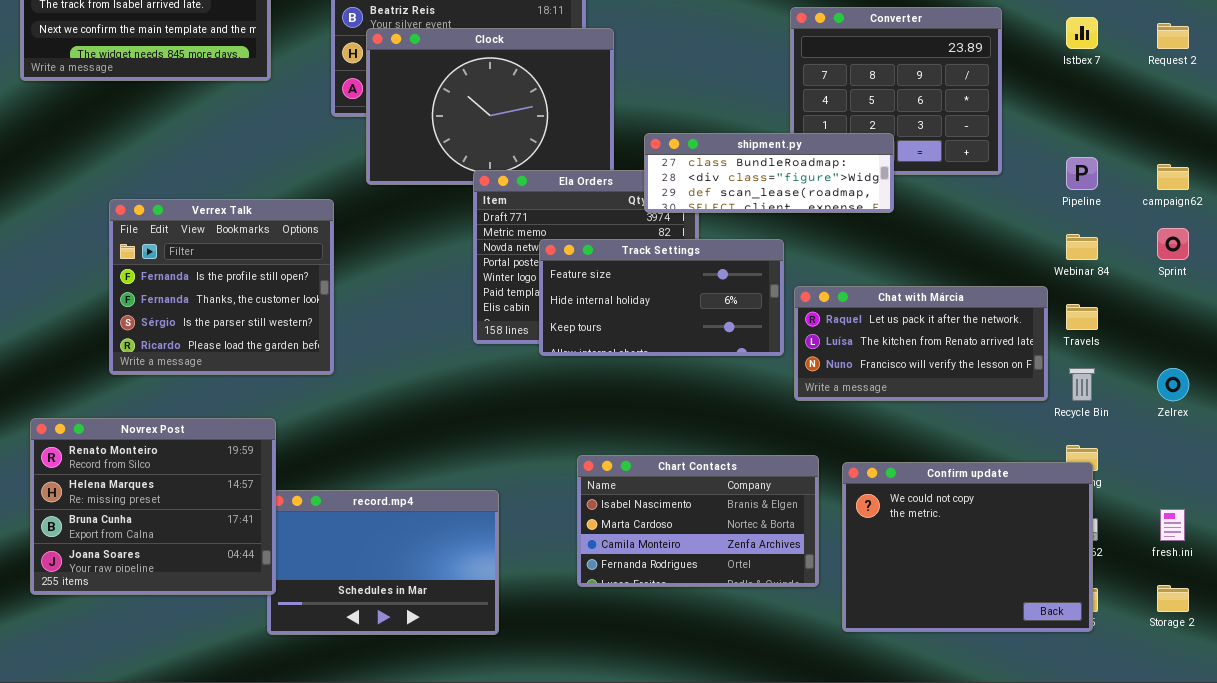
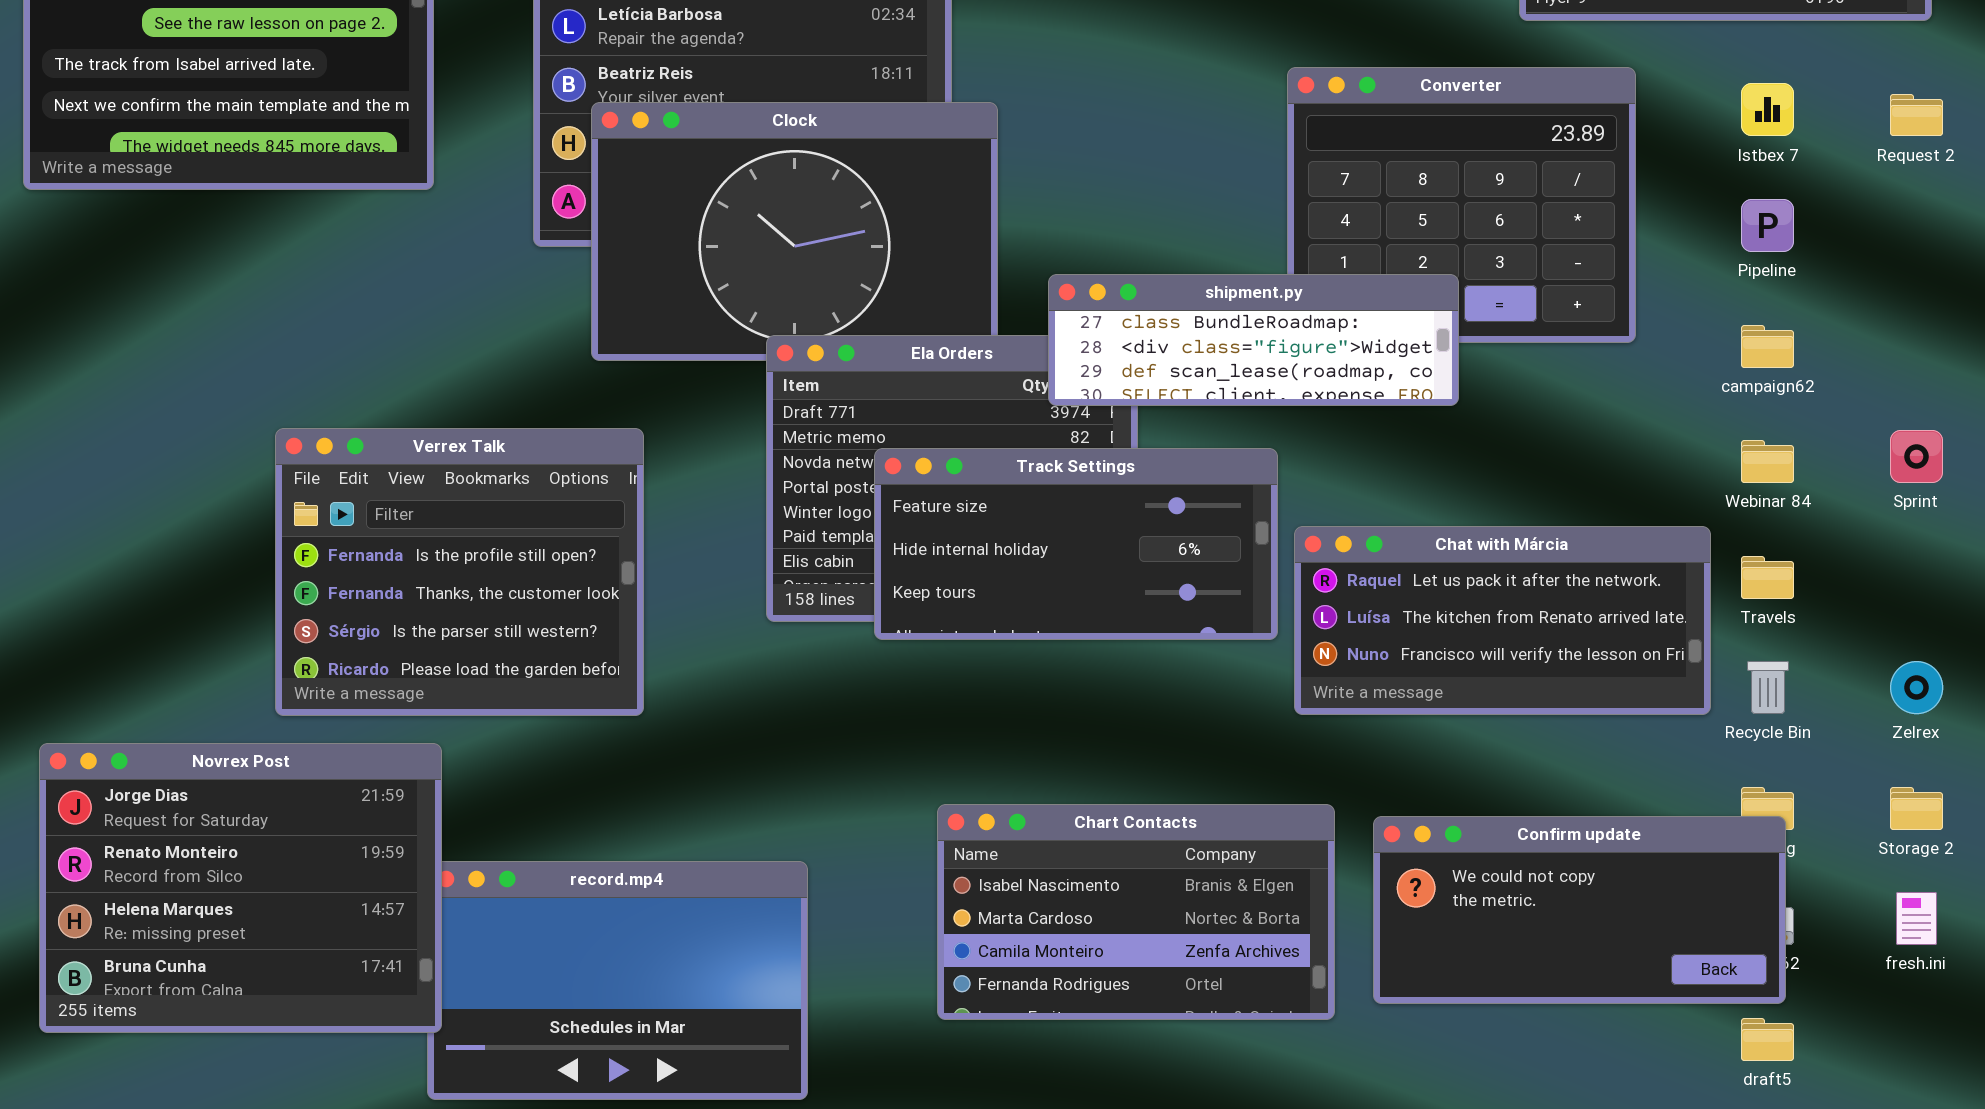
Pipeline: [1066,157,1098,190] -> [1741,199,1794,252], moved
campaign62: [1157,164,1189,190] -> [1741,325,1794,368], moved
Verrex Talk: [109,199,334,375] -> [275,428,644,716], moved
Novrex Post: [30,418,276,595] -> [39,743,442,1033], scrolled up 1 row
Confirm update: [842,462,1093,632] -> [1373,816,1786,1004], resized
Storage 2: [1157,585,1189,612] -> [1890,787,1943,830], moved

